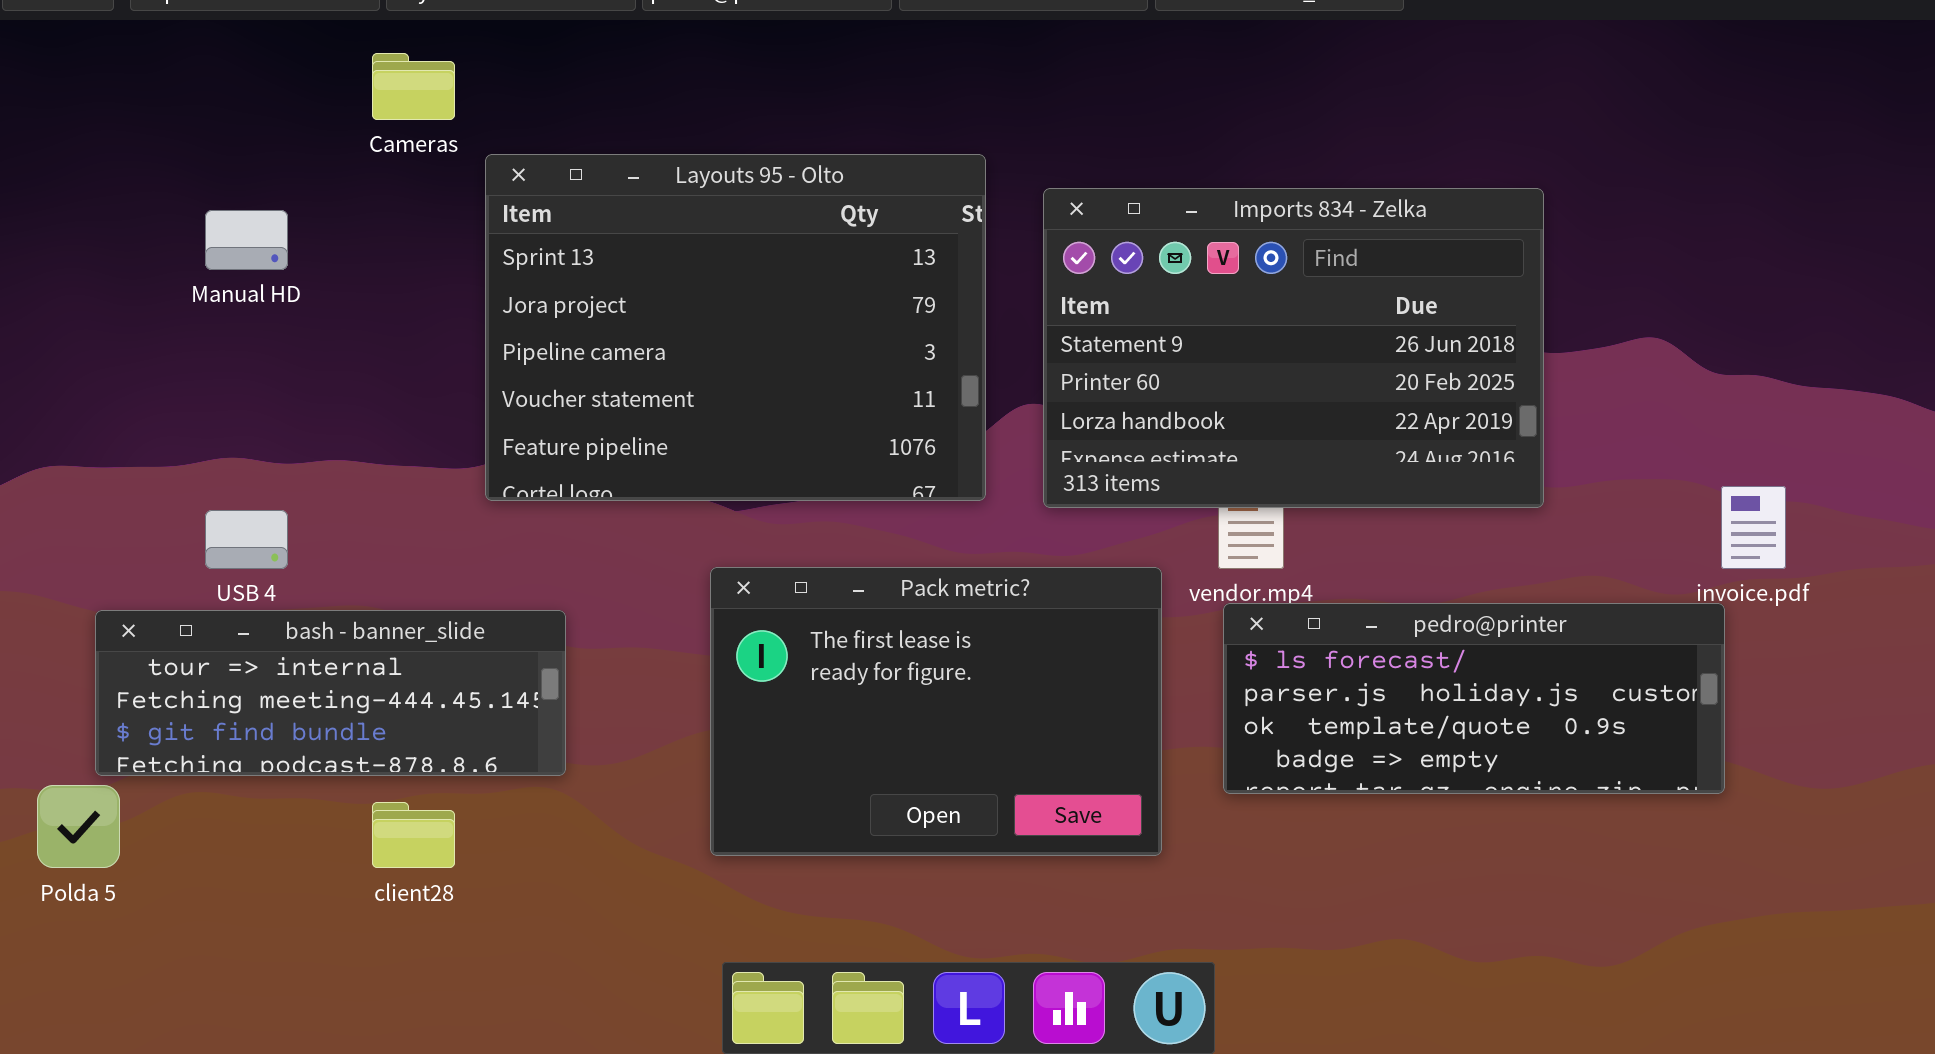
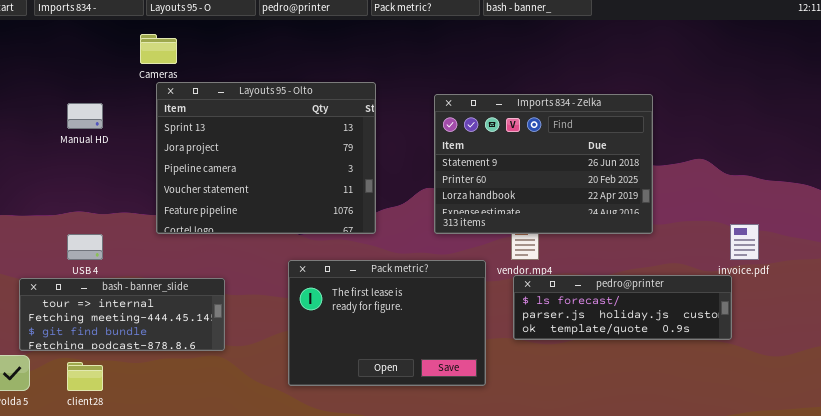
Layouts 95 - Olto: [485,154,986,501] -> [156,82,376,234], moved
pedro@printer: [1223,603,1725,794] -> [513,275,732,340], resized
client28: [372,802,455,868] -> [67,362,103,391], moved

